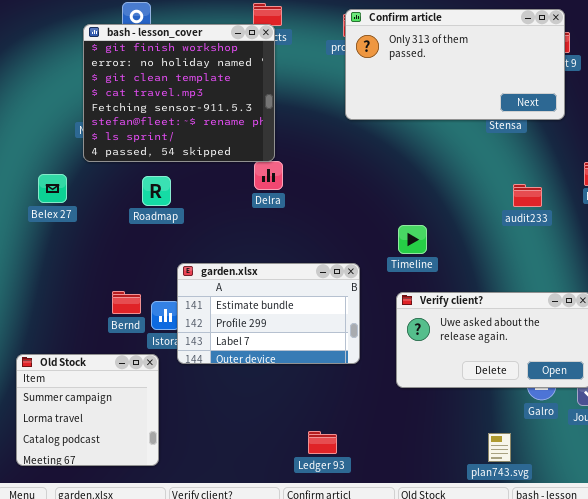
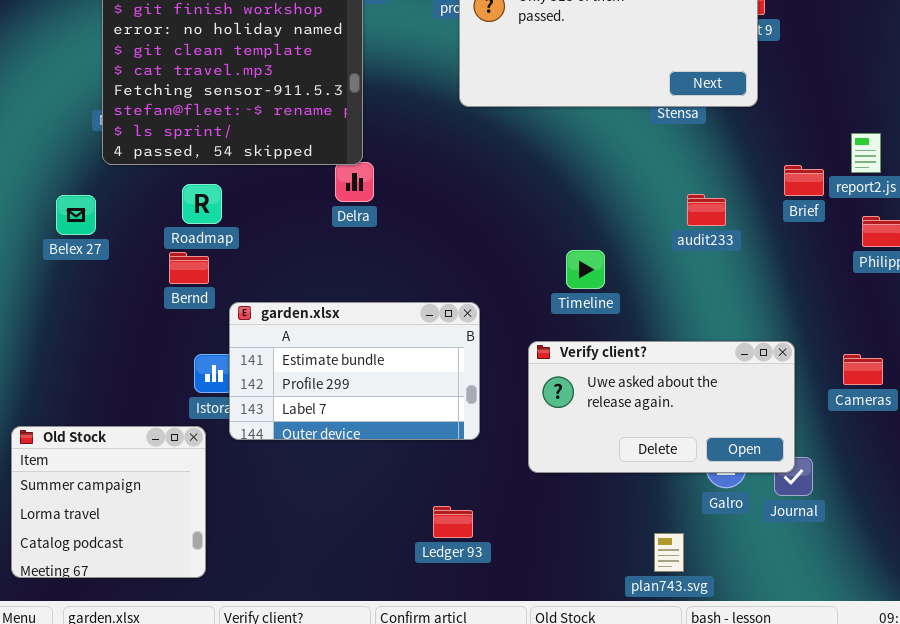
Belex 27: [38,174,67,203] -> [56,195,96,235], moved
Timeline: [398,225,427,254] -> [566,250,605,289], moved
Bernd: [112,291,141,314] -> [169,252,209,284], moved
Ledger 93: [308,431,337,454] -> [433,506,473,538], moved

